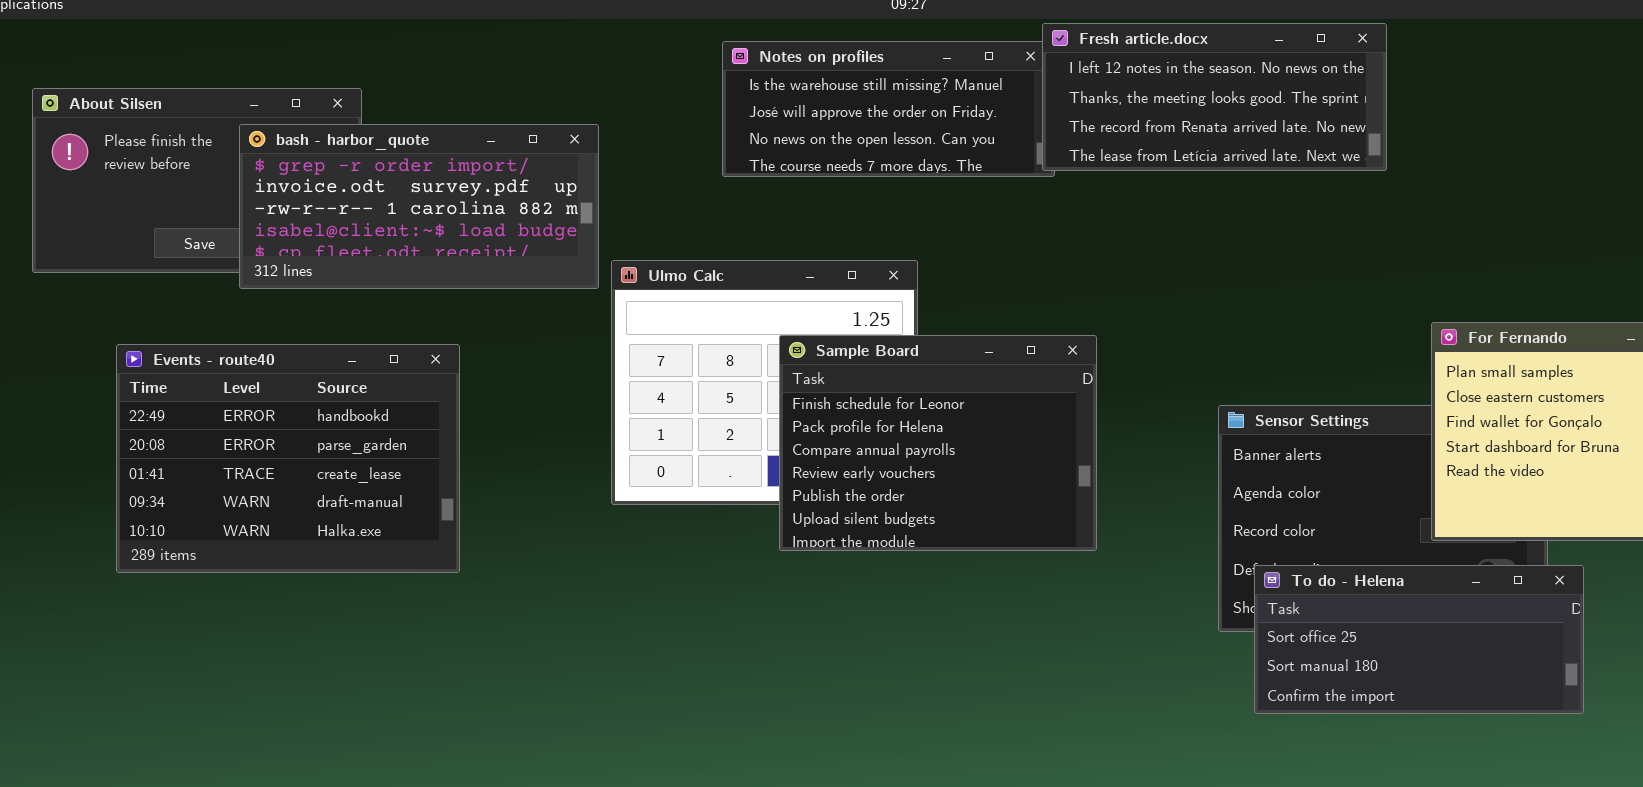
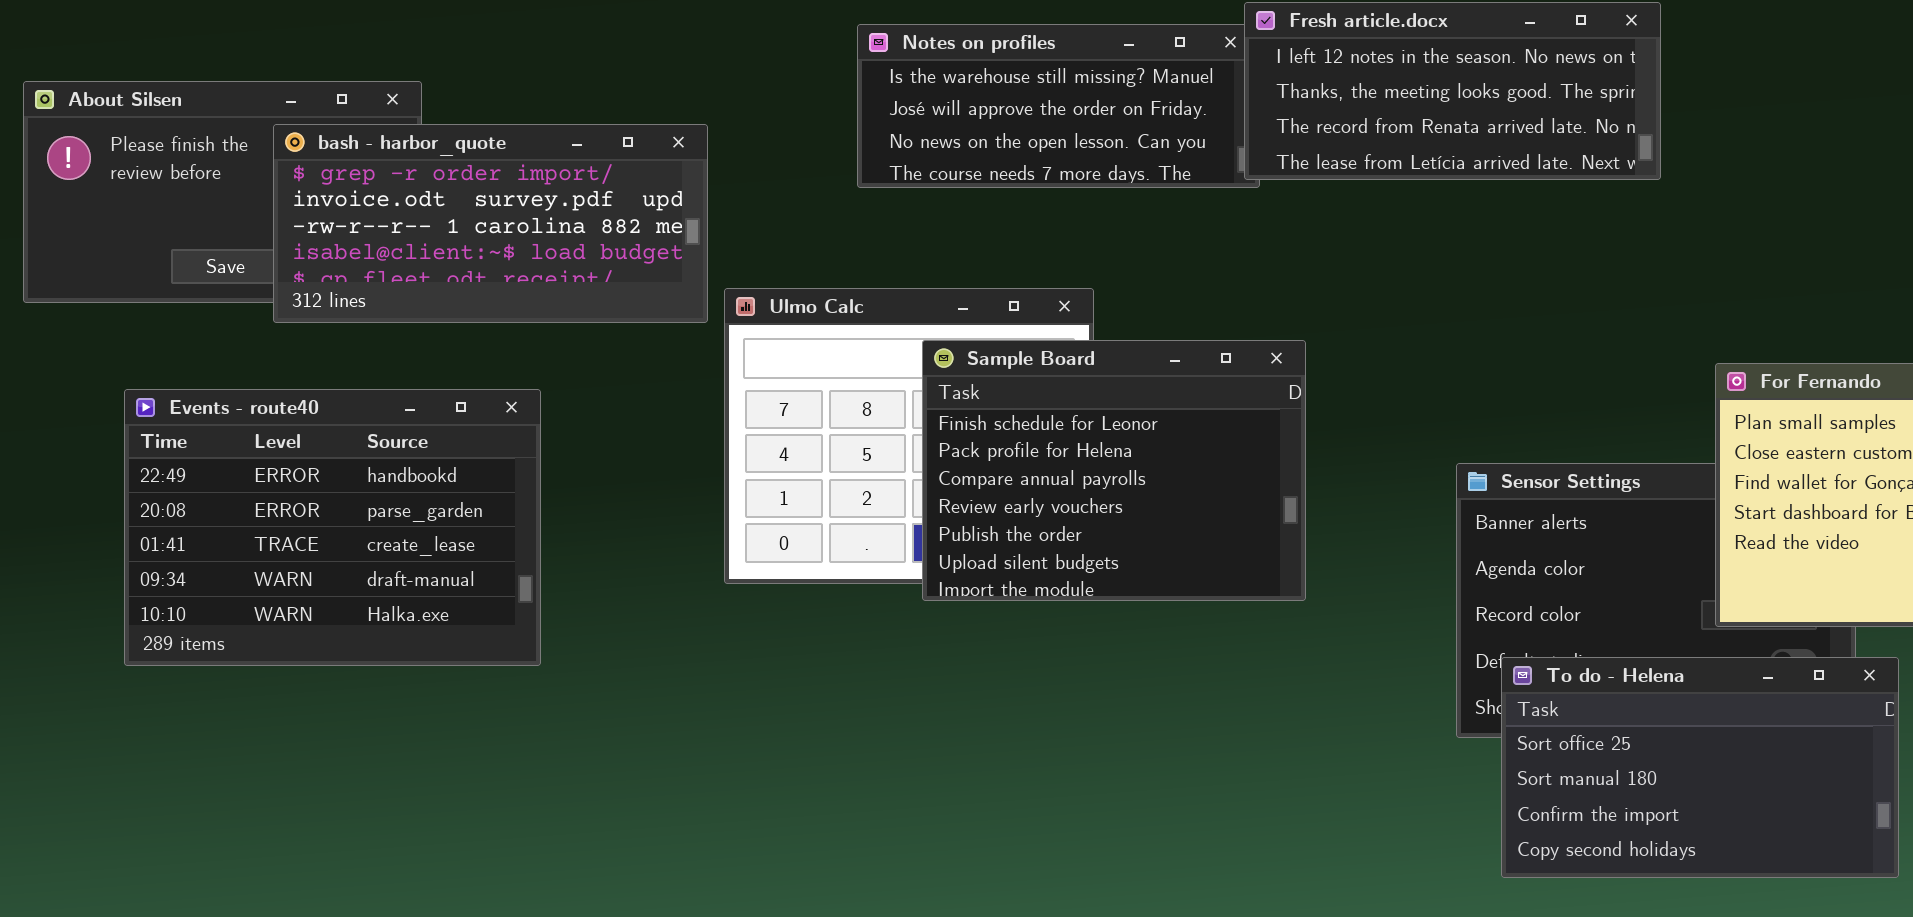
Sample Board: [779,335,1097,551] -> [922,340,1306,601], moved
To do - Helena: [1254,565,1584,714] -> [1501,657,1899,878], resized

